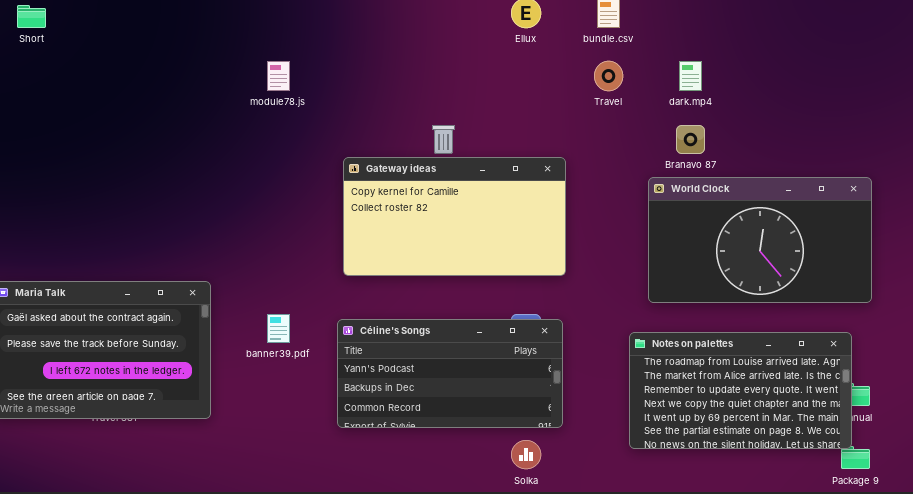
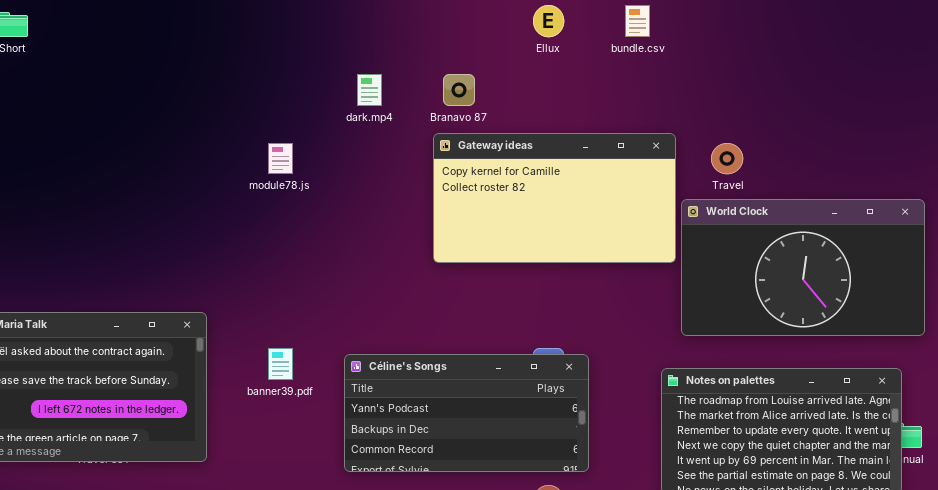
module78.js: [267,61,290,91] -> [268,143,293,174], moved
Travel: [594,61,623,91] -> [711,143,743,174], moved
dark.mp4: [679,61,702,91] -> [357,74,382,106], moved
Branavo 87: [676,125,705,154] -> [443,74,475,106], moved
Gateway ideas: [343,157,566,276] -> [433,133,676,263], moved

